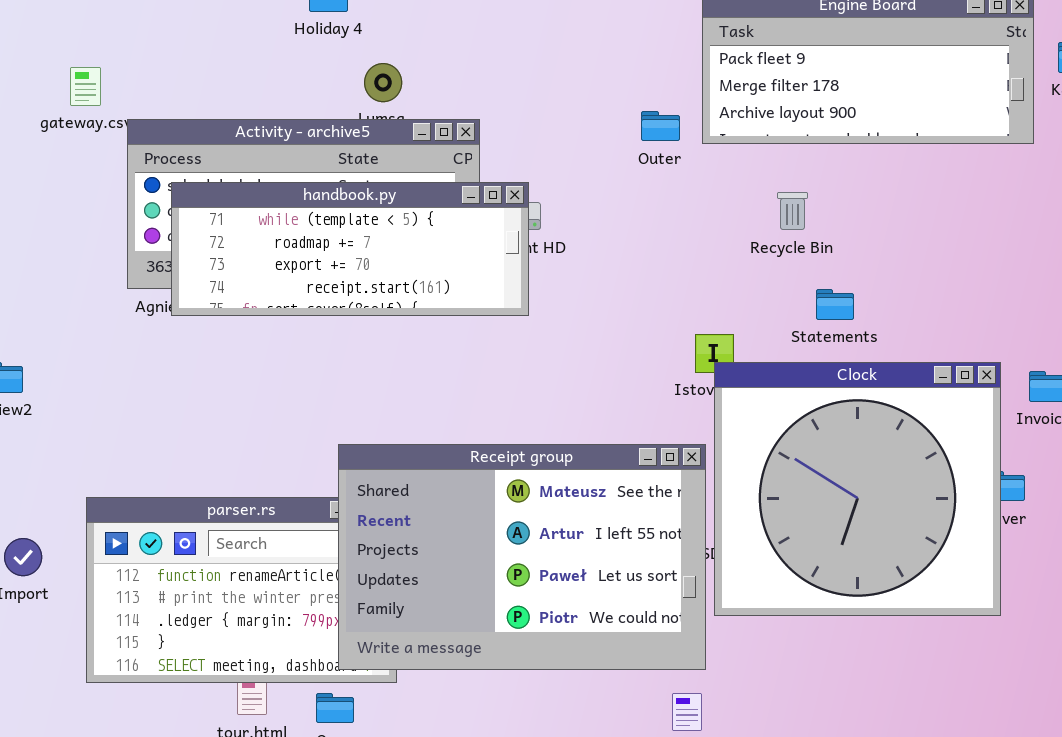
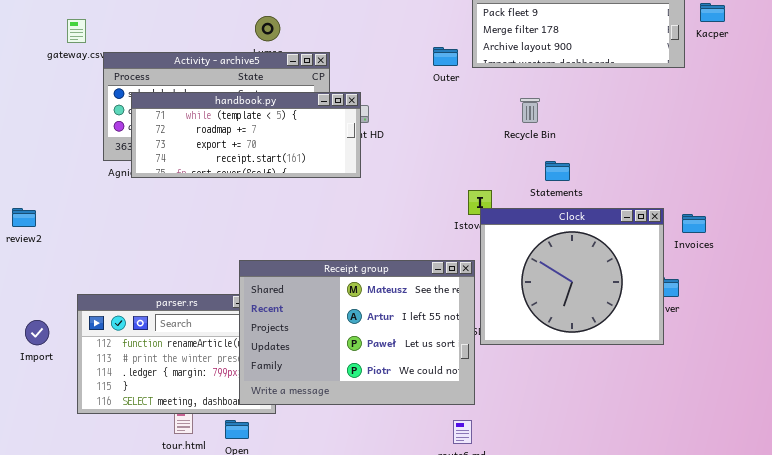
Clock: [714,362,1001,616] -> [480,208,664,345], resized

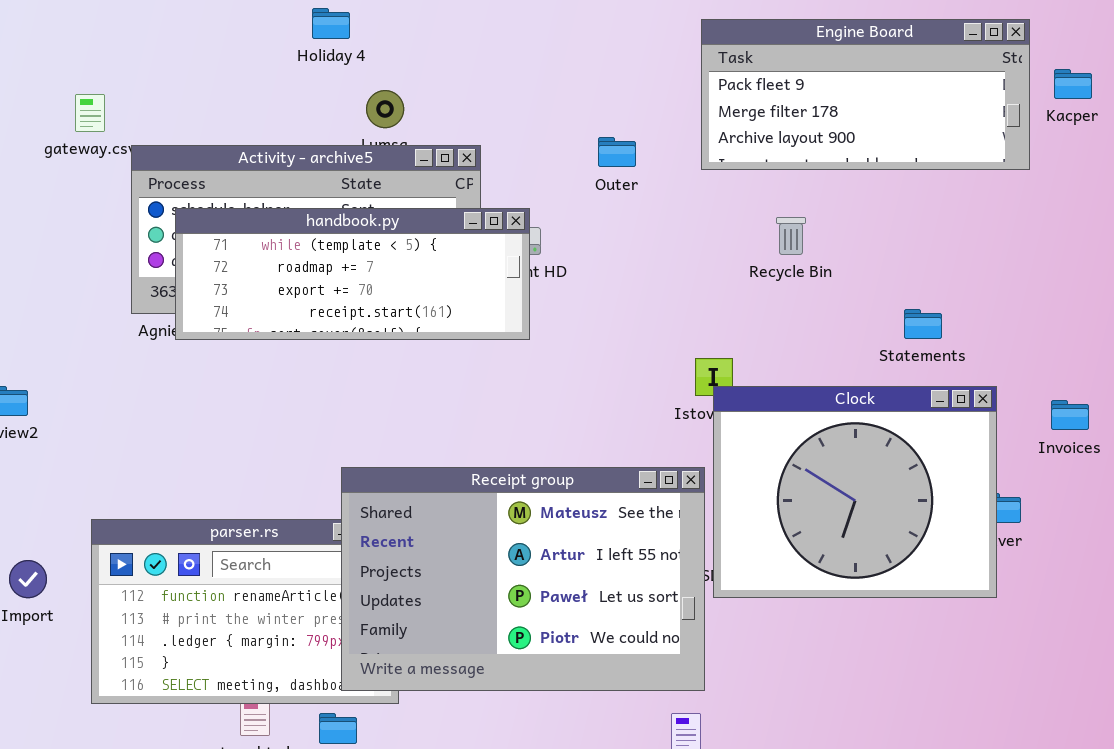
Outer: [433,47,458,66] -> [598,137,636,167], moved
Statements: [545,161,570,181] -> [904,309,942,339], moved
Invoices: [682,214,706,233] -> [1051,400,1089,430], moved

